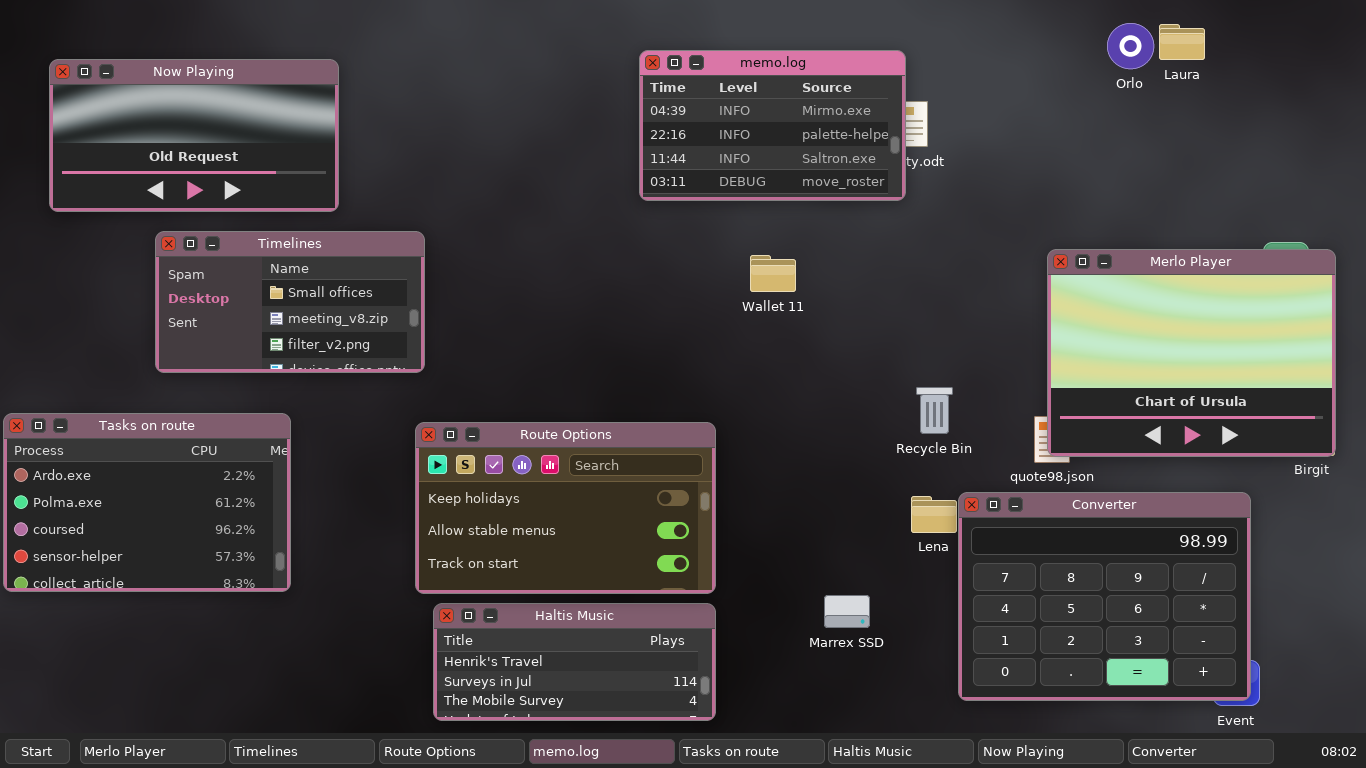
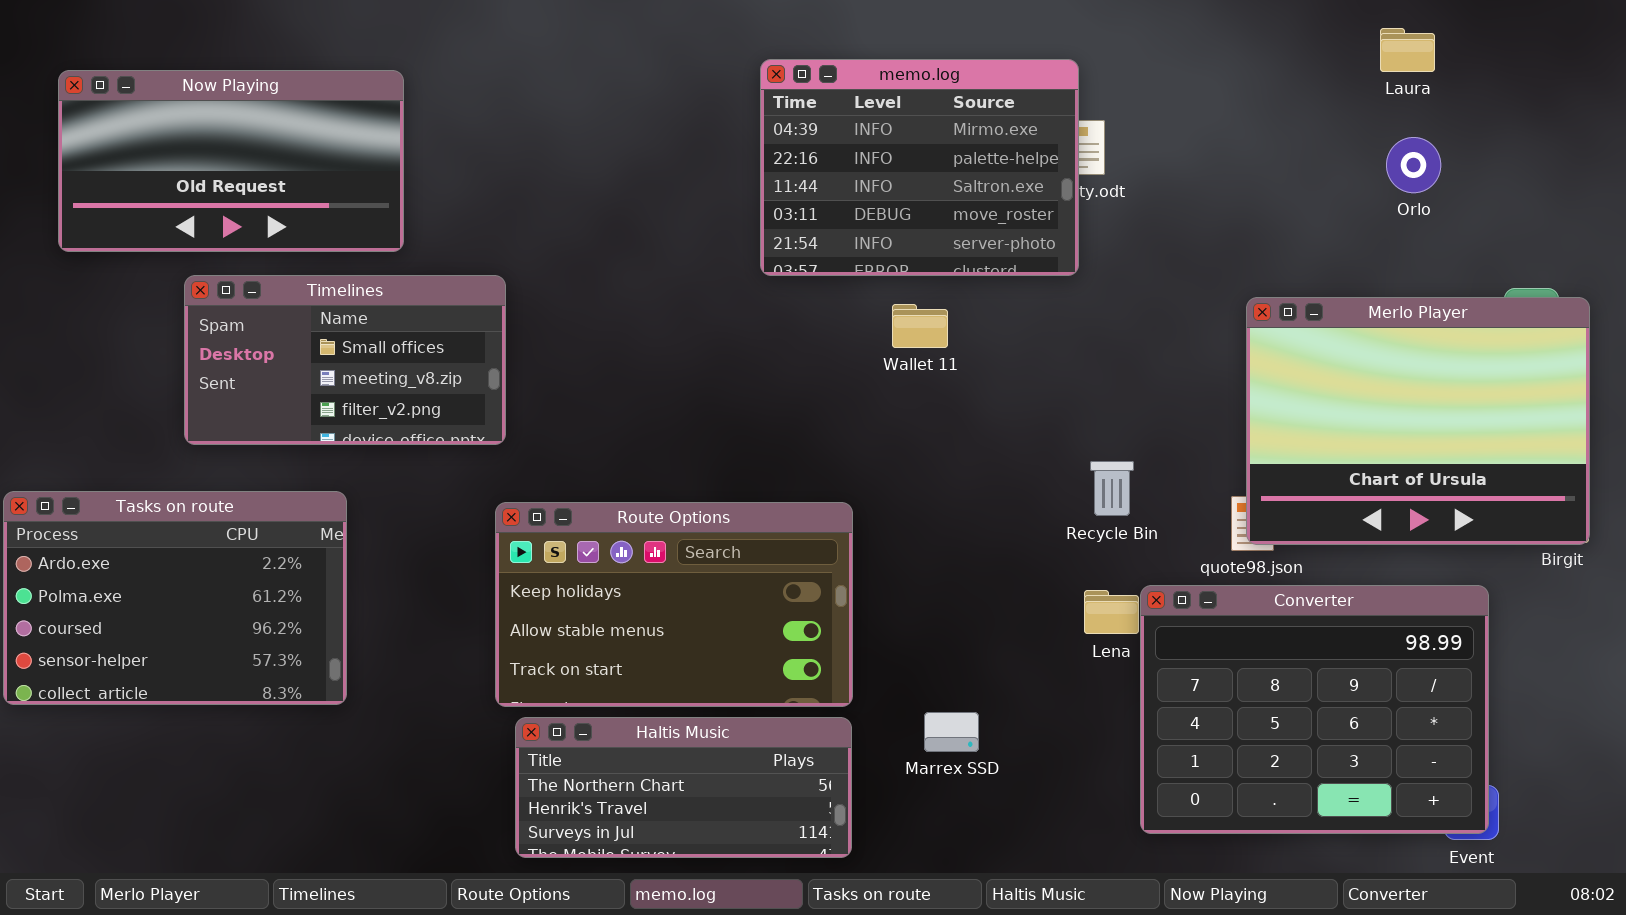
Orlo: [1107,23,1154,69] -> [1386,137,1441,193], moved
memo.log: [639,50,906,201] -> [760,59,1079,276], resized
Marrex SSD: [824,595,870,628] -> [924,712,979,752], moved
Haltis Music: [433,603,716,721] -> [515,717,852,858], scrolled up 1 row

